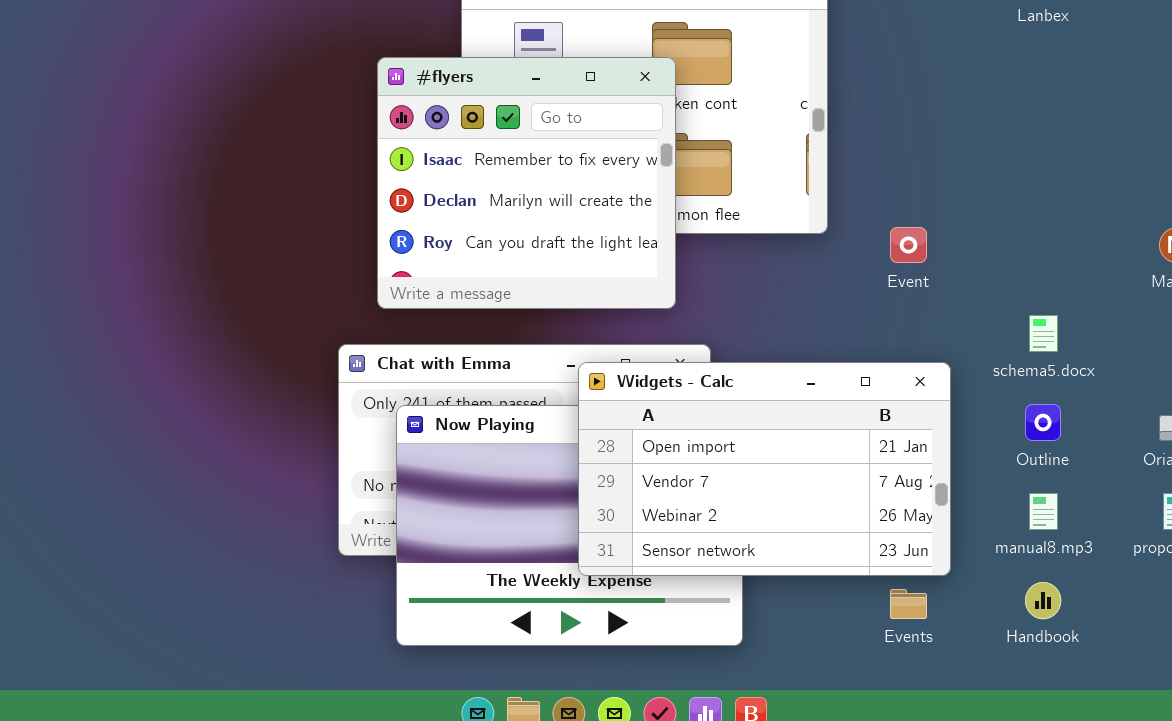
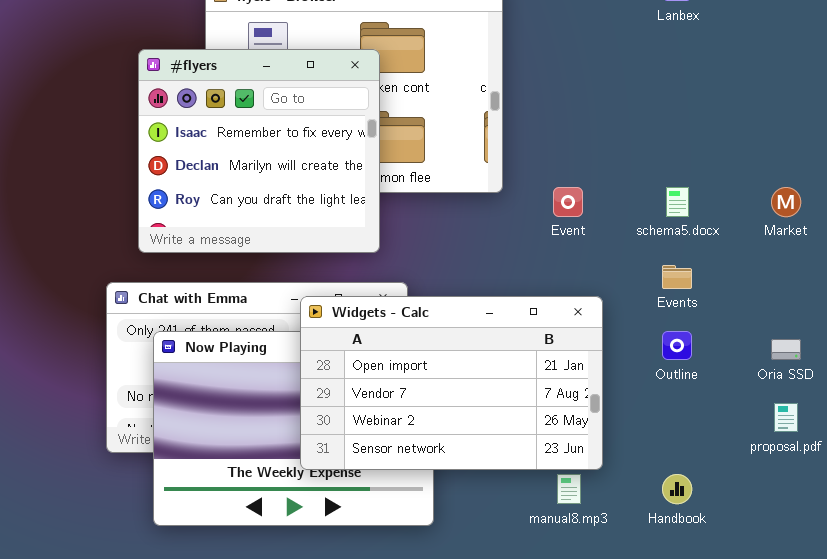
schema5.docx: [1029,315,1058,352] -> [666,187,689,217], moved
manual8.mp3: [1029,493,1058,530] -> [557,474,581,504], moved
Events: [890,589,927,619] -> [662,265,692,289], moved

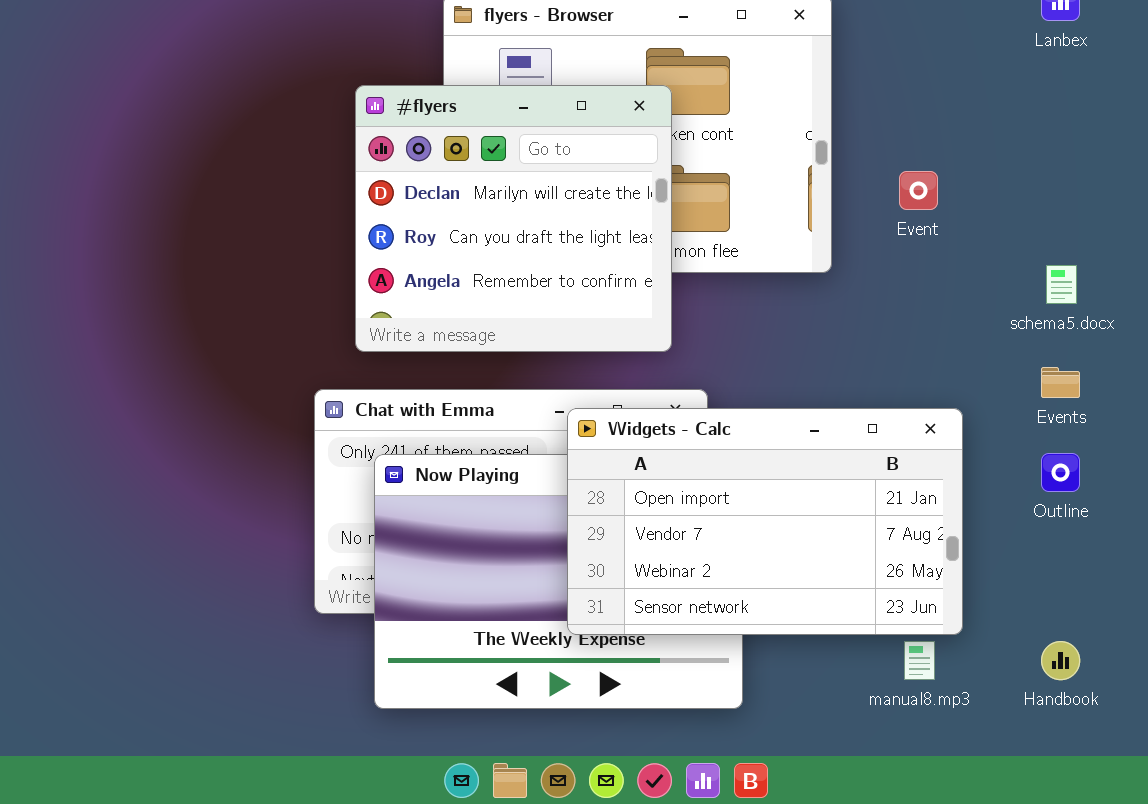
#flyers: [138,49,380,253] -> [355,85,672,352], scrolled down 1 row
Event: [553,187,583,217] -> [899,171,938,210], moved

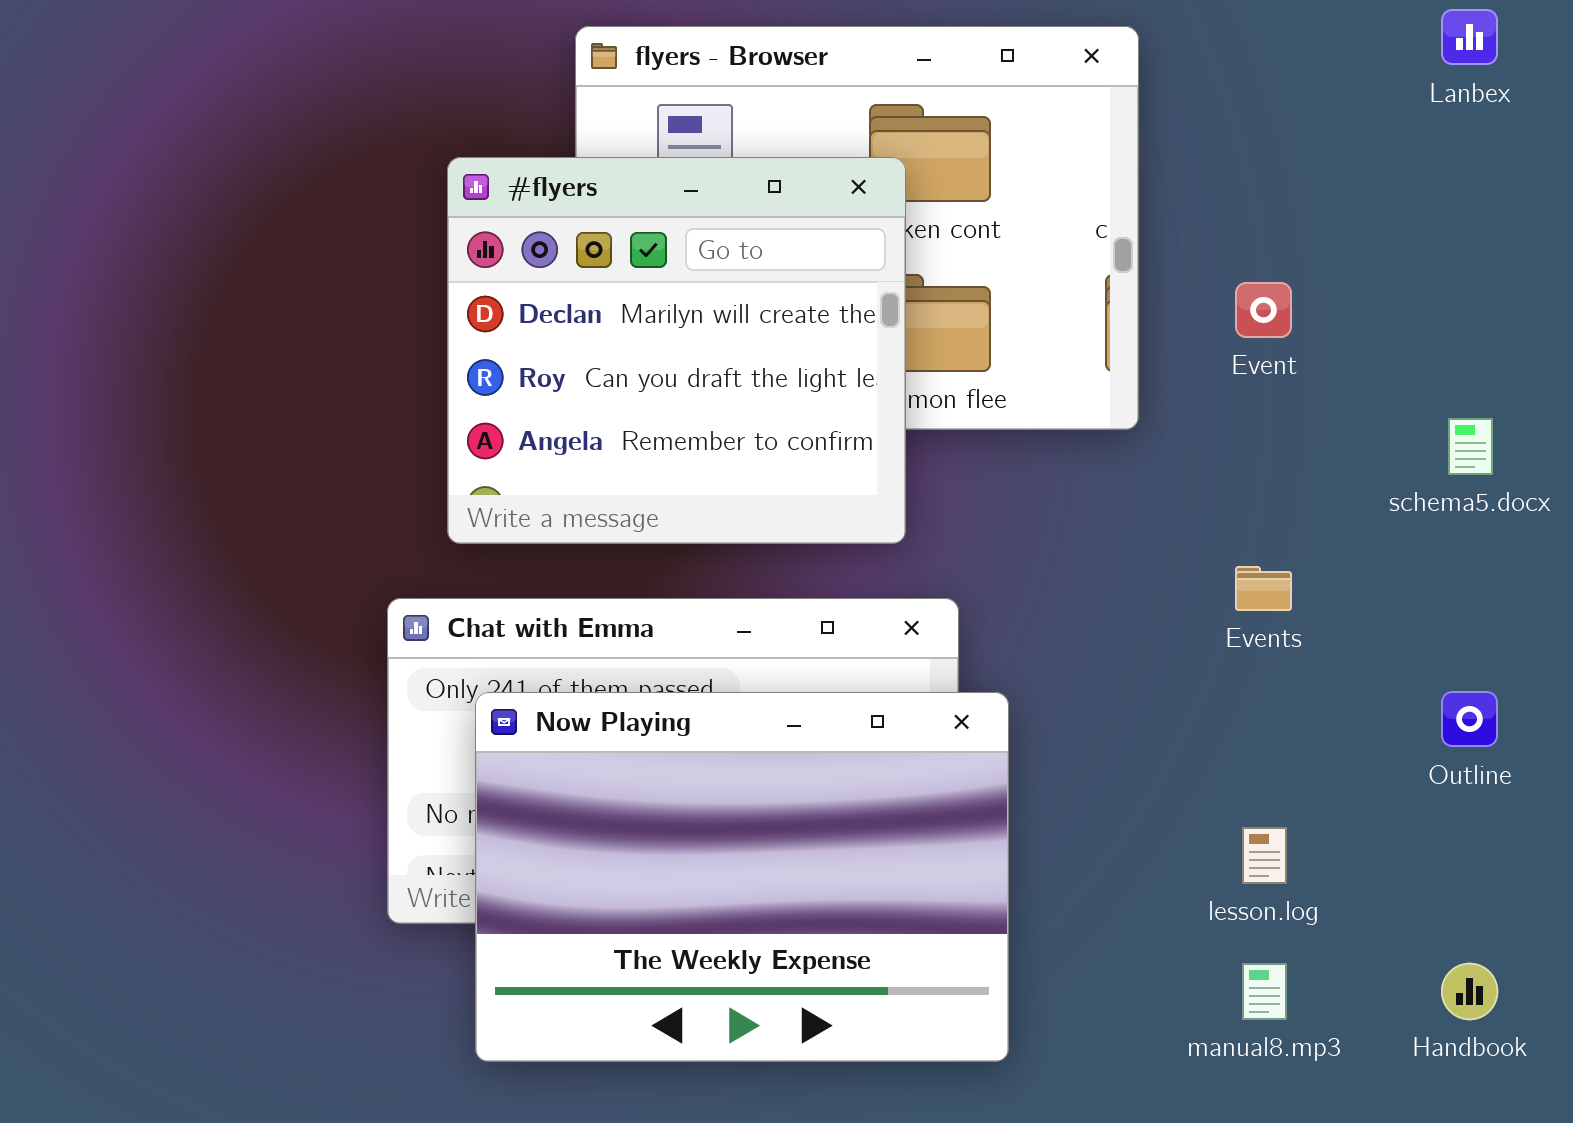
Events: [1041,367,1080,398] -> [1235,566,1292,611], moved
Widgets - Calc: [567,408,963,635] -> none, closed

